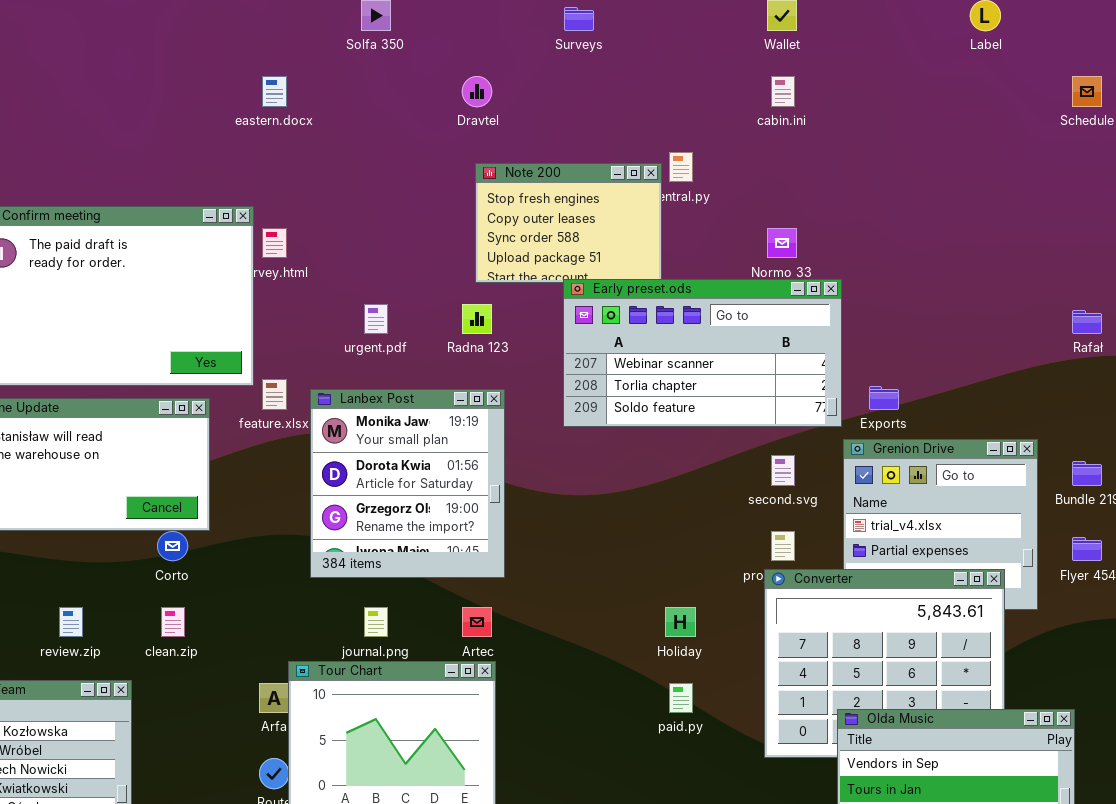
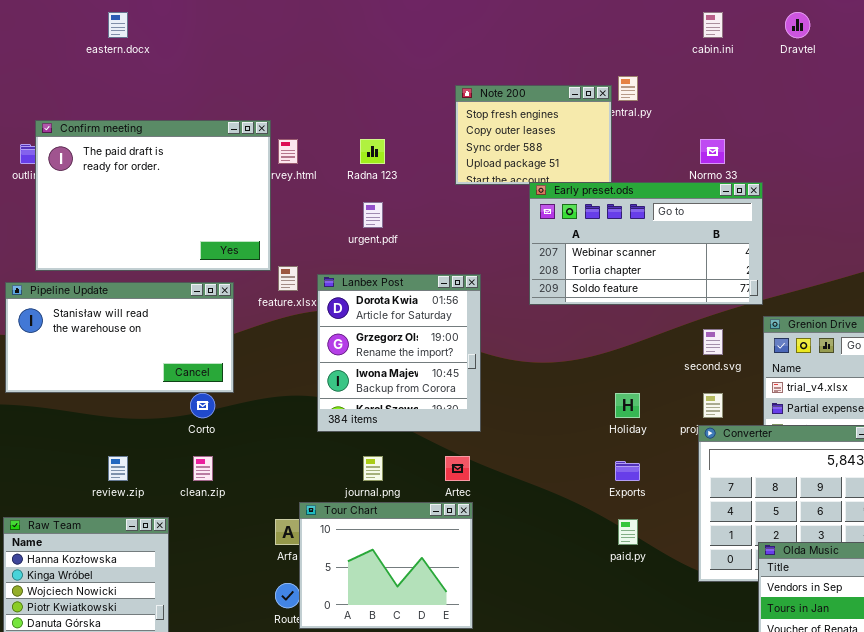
eastern.docx: [262,76,287,107] -> [108,12,128,38], moved
Dravtel: [462,76,492,107] -> [785,12,810,38], moved
Radna 123: [462,304,492,334] -> [360,139,385,164], moved
Exports: [869,386,899,410] -> [615,461,640,481], moved
Lanbex Post: [310,389,505,578] -> [317,274,481,432], scrolled down 1 row
Holiday: [665,607,696,637] -> [615,393,640,418], moved

